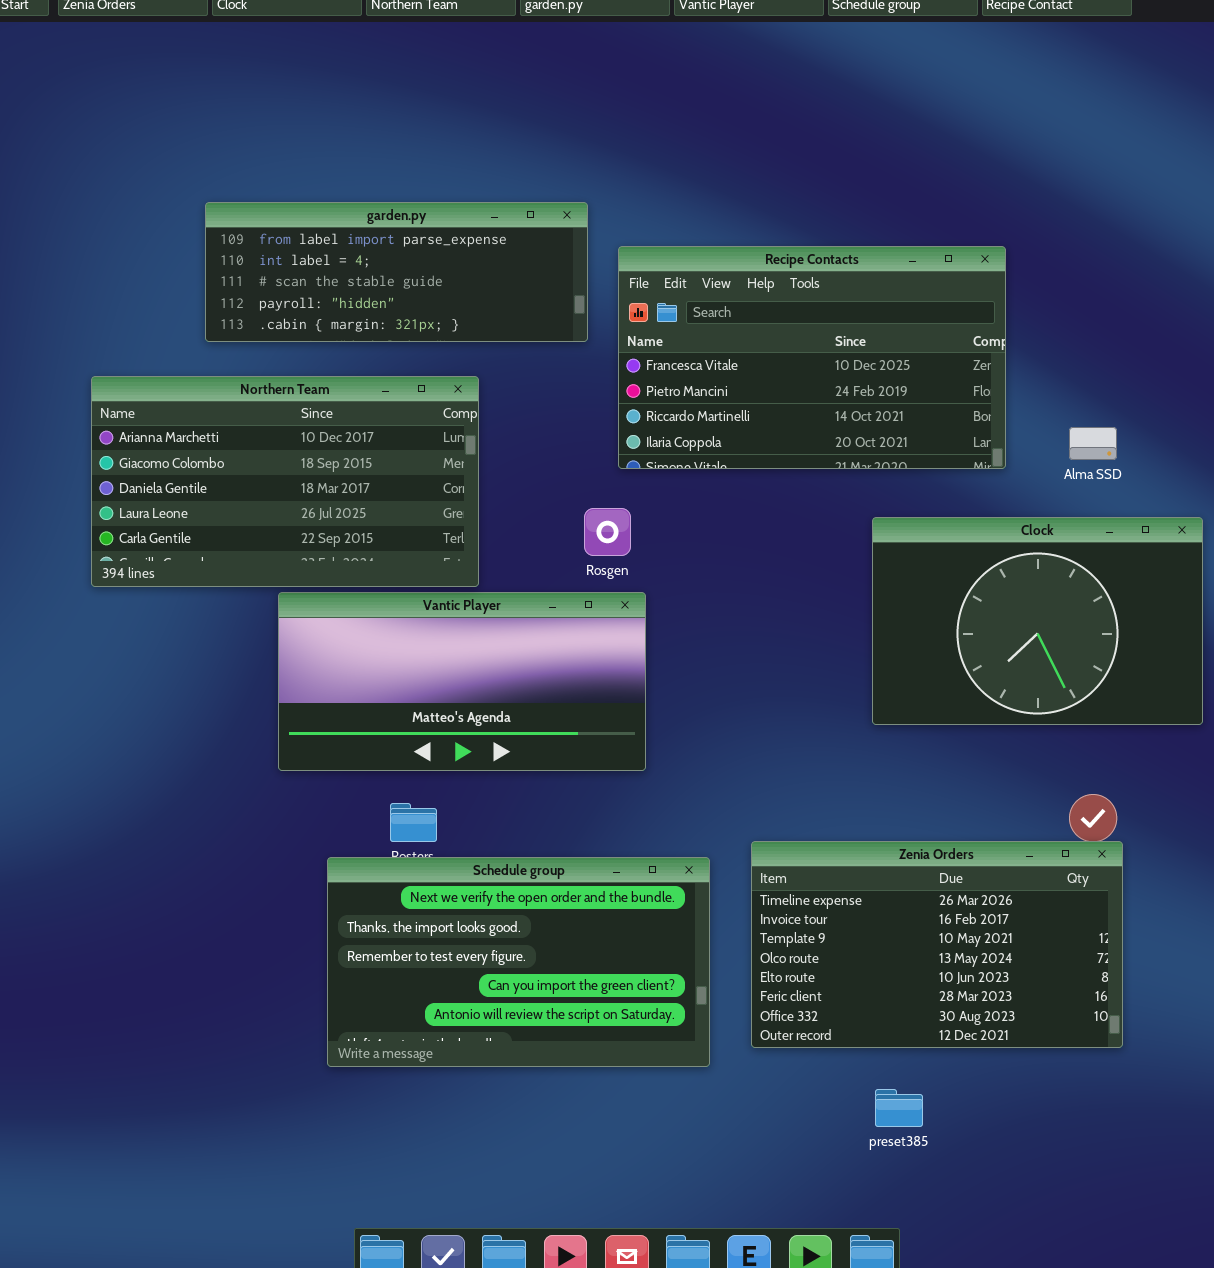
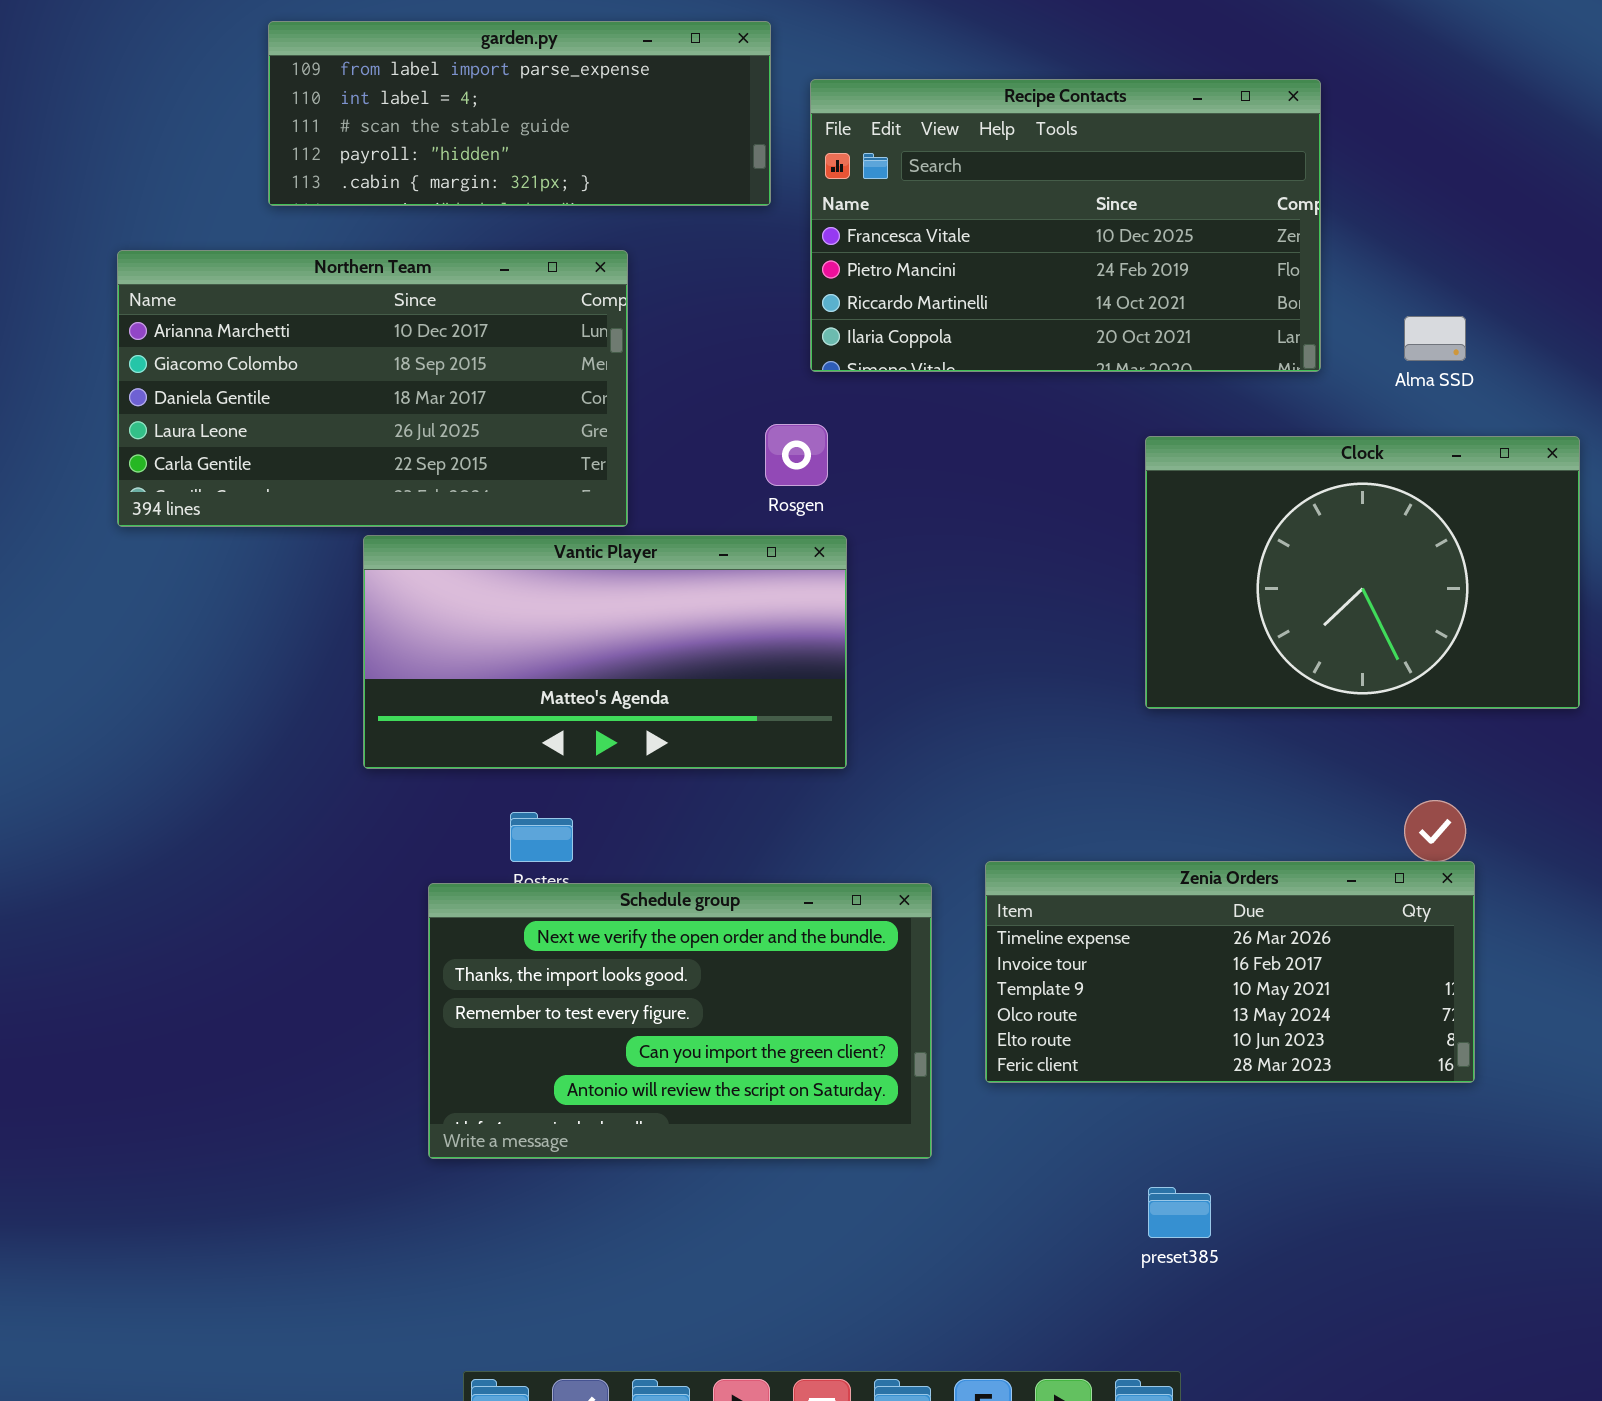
Zenia Orders: [751,841,1123,1048] -> [985,861,1475,1083], resized

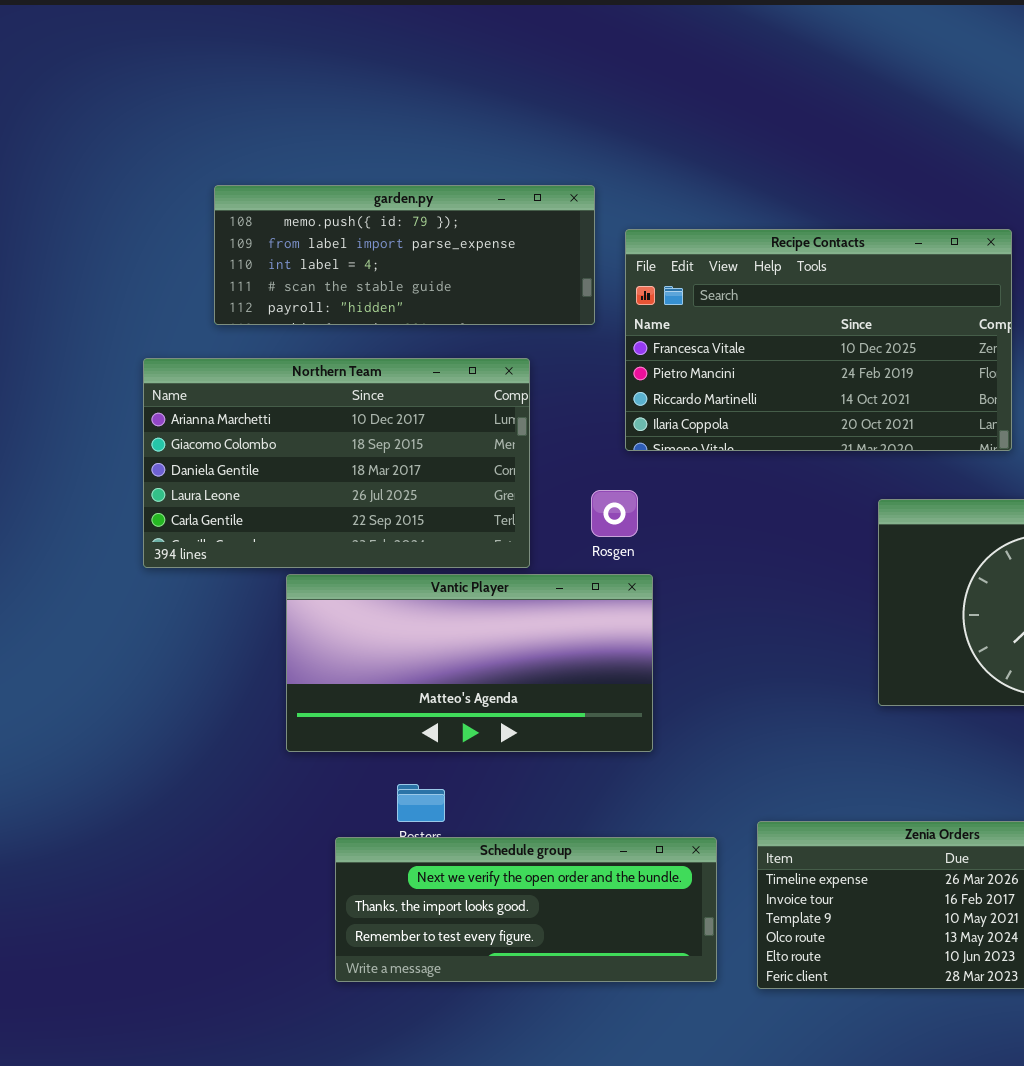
garden.py: [268,21,771,206] -> [214,185,595,325], scrolled up 1 row
Northern Team: [117,250,628,527] -> [143,358,530,568], moved
Schedule group: [428,883,932,1159] -> [335,837,717,982], resized

